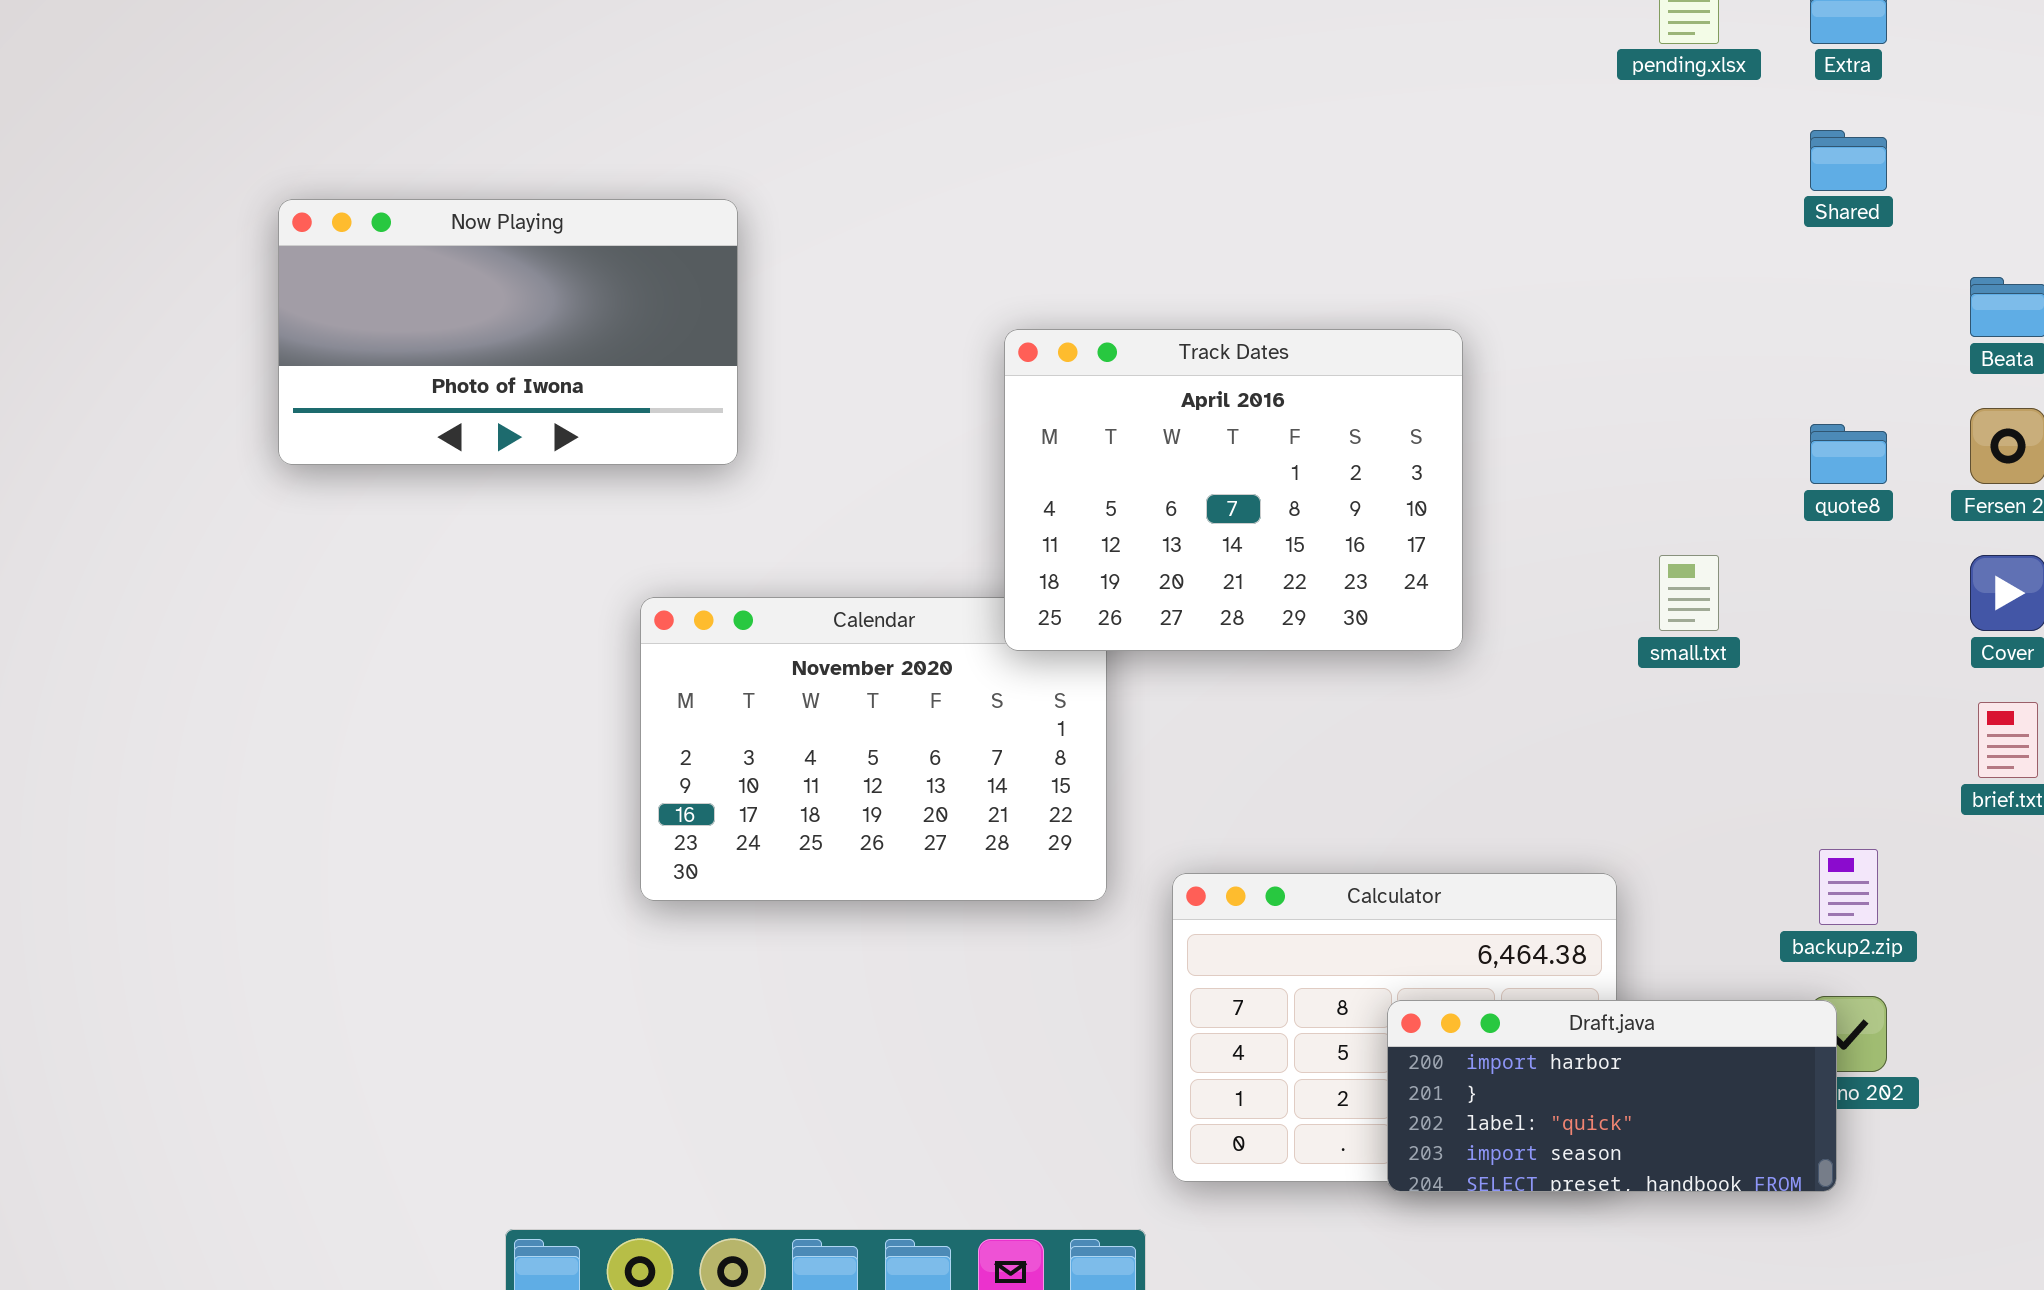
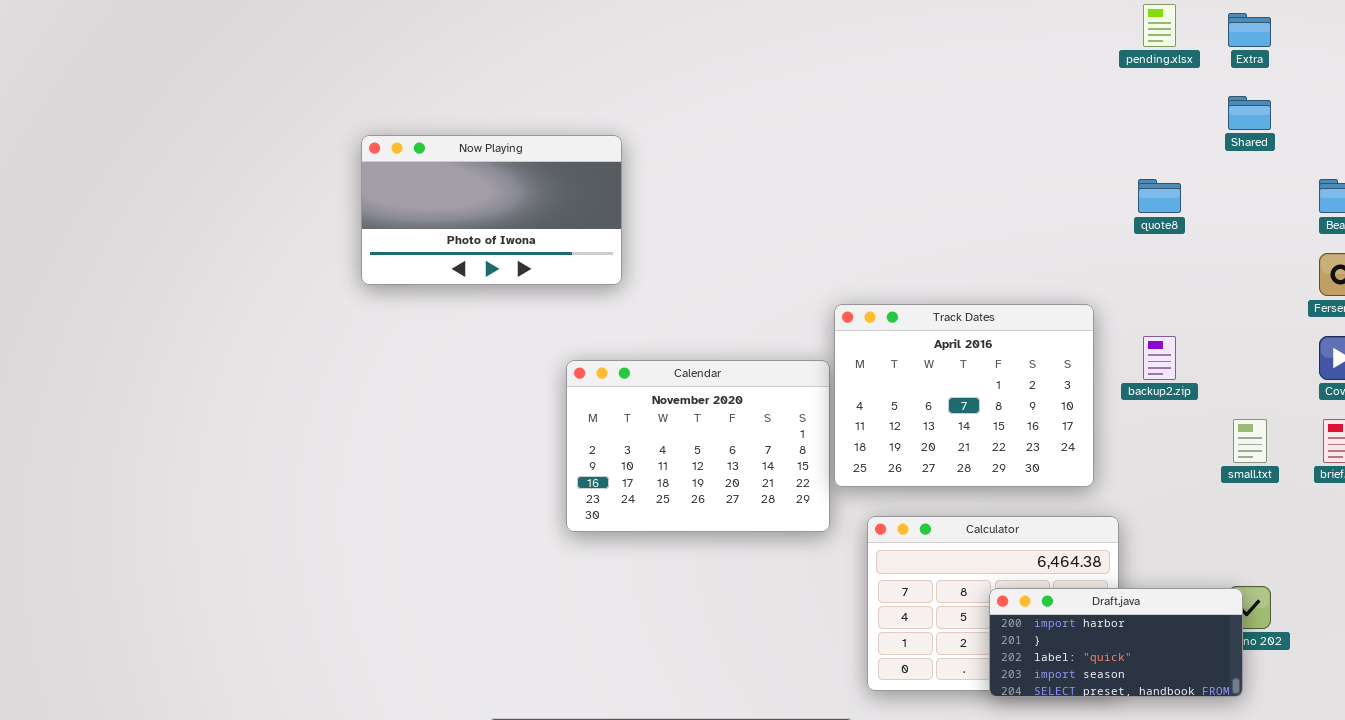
Track Dates: [1004,329,1463,651] -> [834,304,1094,487], moved
quote8: [1810,424,1887,484] -> [1138,179,1181,213], moved
small.txt: [1659,555,1719,631] -> [1233,419,1267,463], moved
backup2.zip: [1819,849,1878,925] -> [1143,336,1176,380], moved

